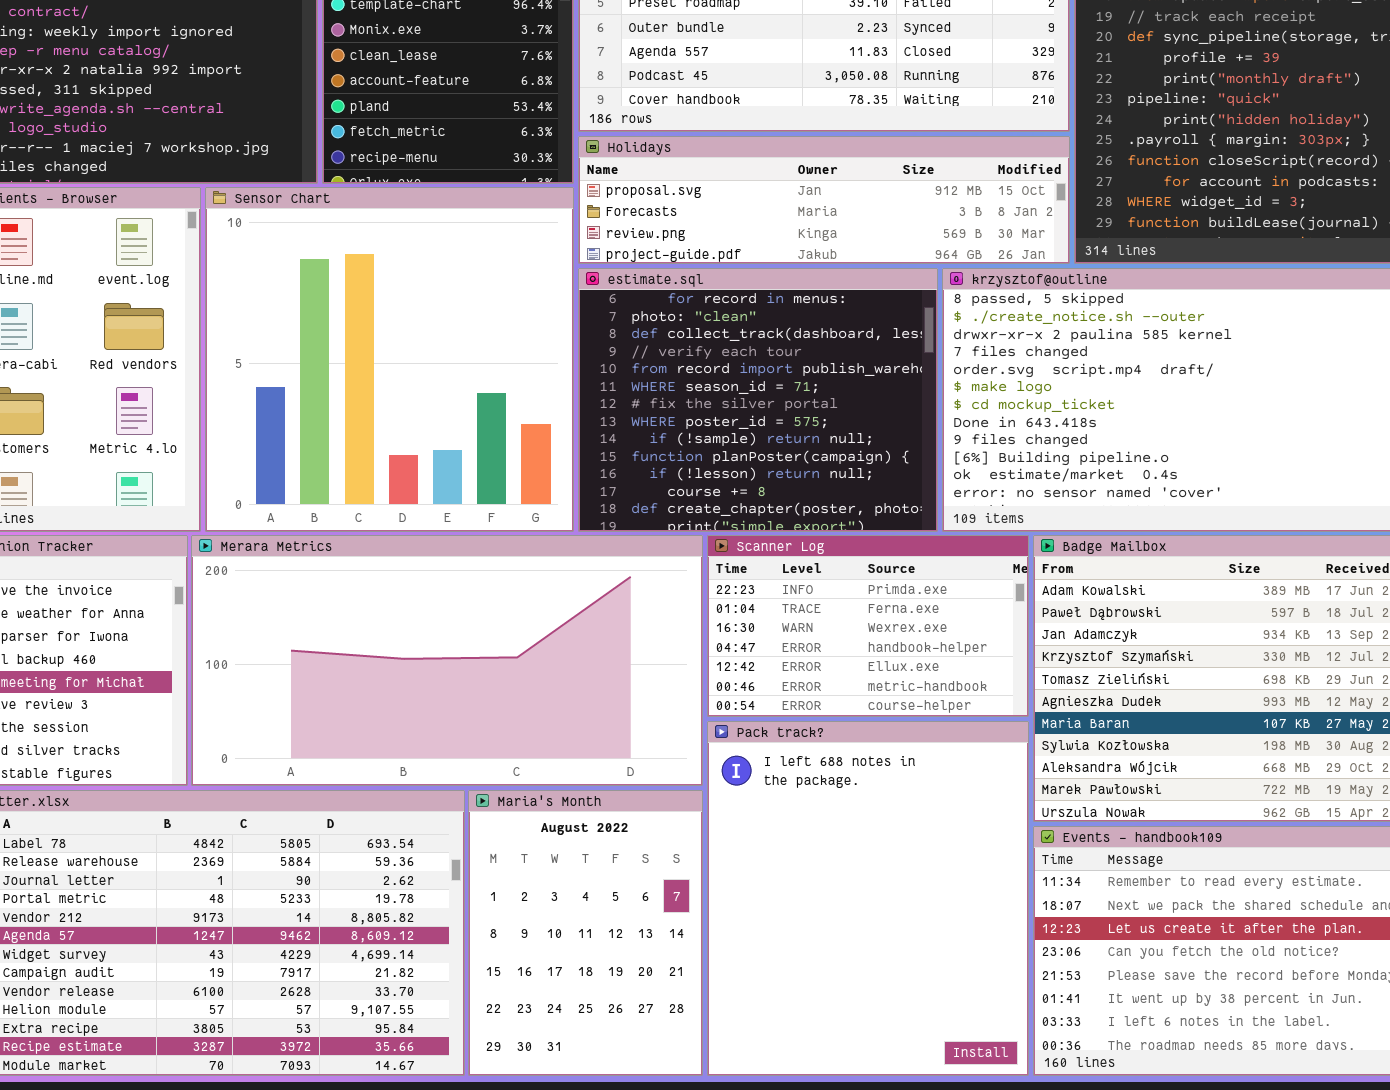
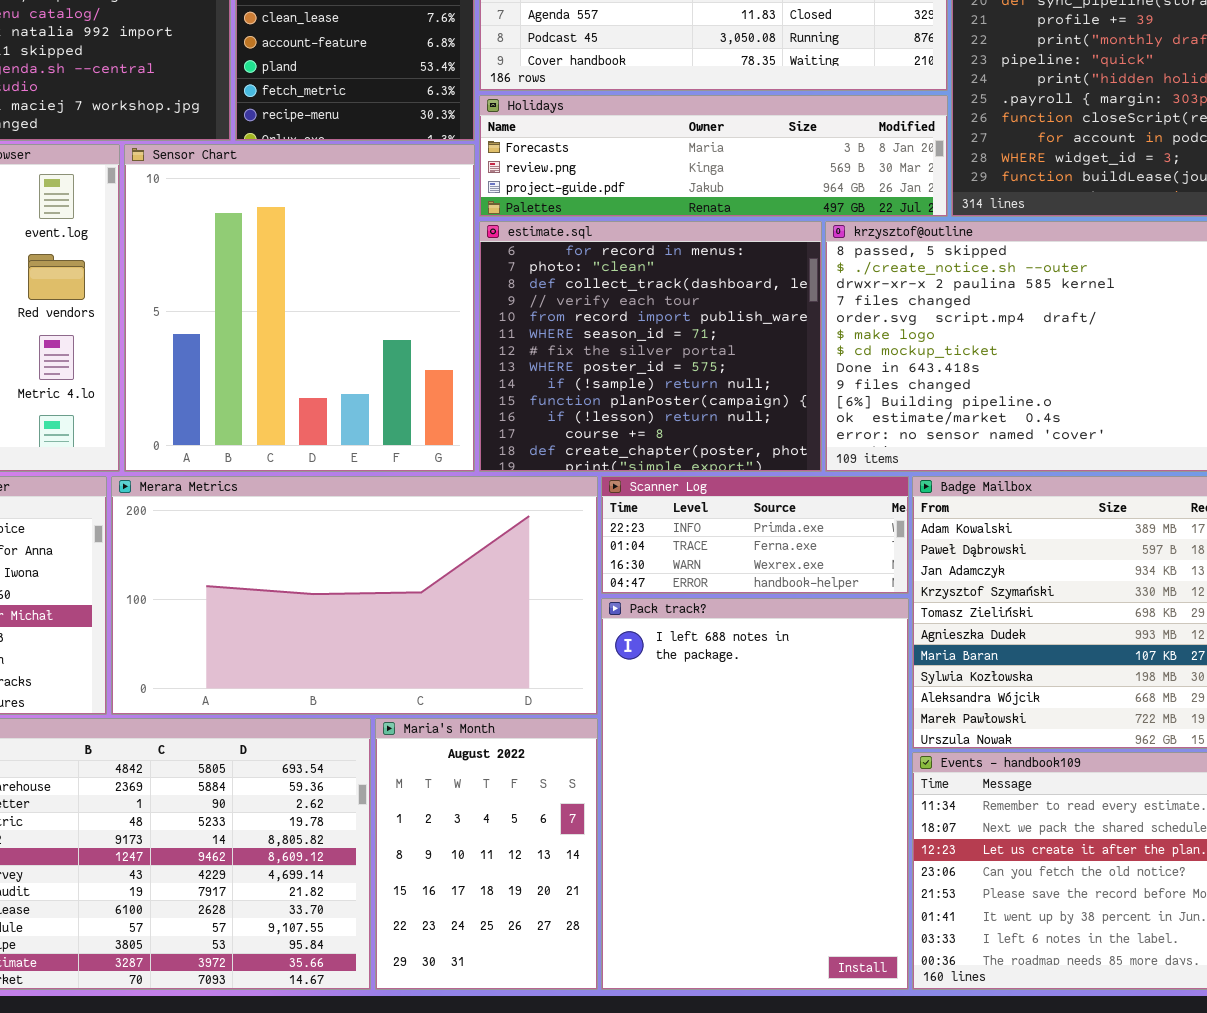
Holidays: [578,136,1070,264] -> [479,95,948,217], scrolled down 1 row
Scanner Log: [707,535,1029,717] -> [601,476,909,594], resized
Pack track?: [707,721,1029,1076] -> [601,598,909,990], resized

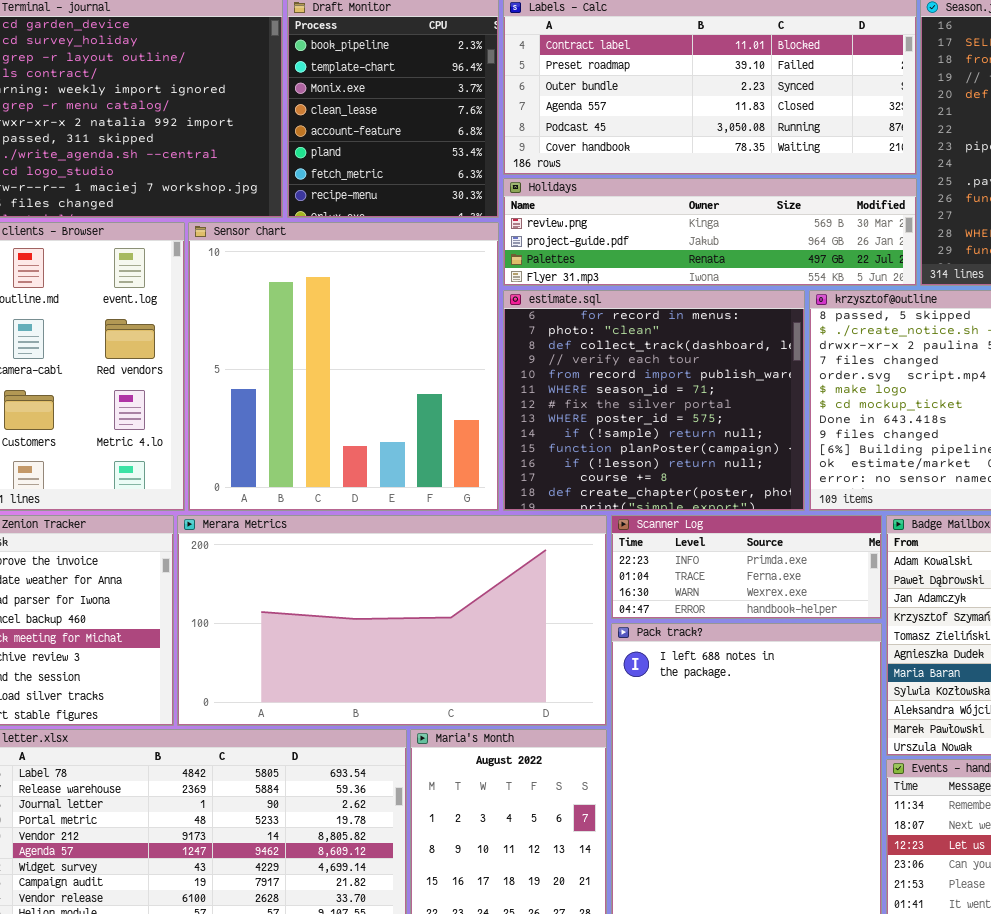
Holidays: [479,95,948,217] -> [503,178,917,286], scrolled down 1 row

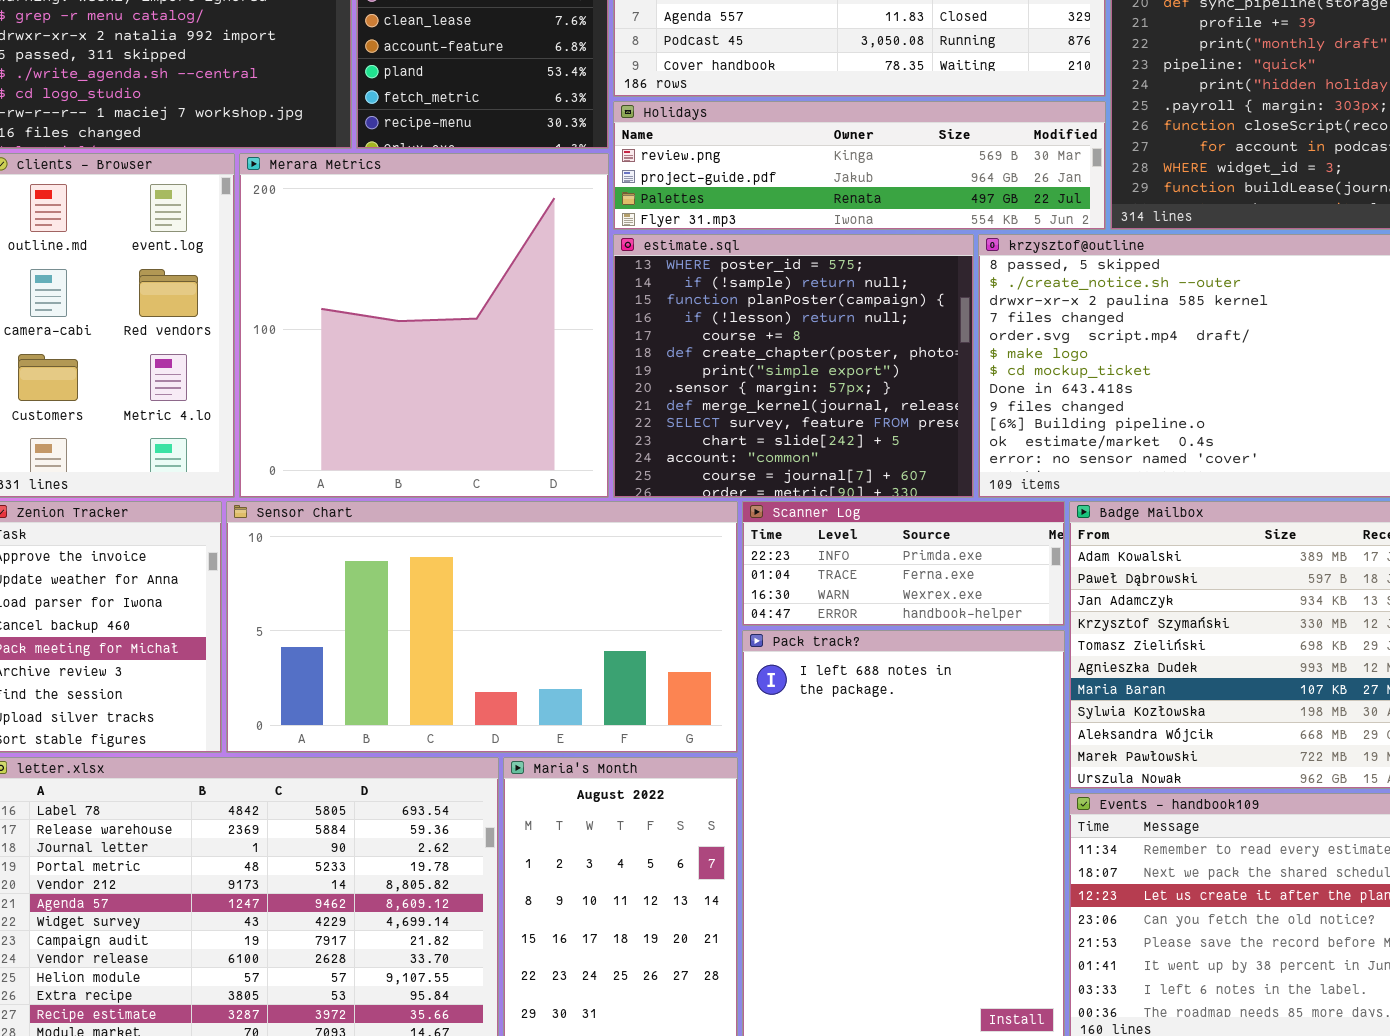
Sensor Chart: [188,222,499,511] -> [226,501,738,753], moved, resized
estimate.sql: [503,290,805,511] -> [613,234,974,498], scrolled down 7 rows
Merara Metrics: [177,515,607,726] -> [239,153,609,498], moved, resized

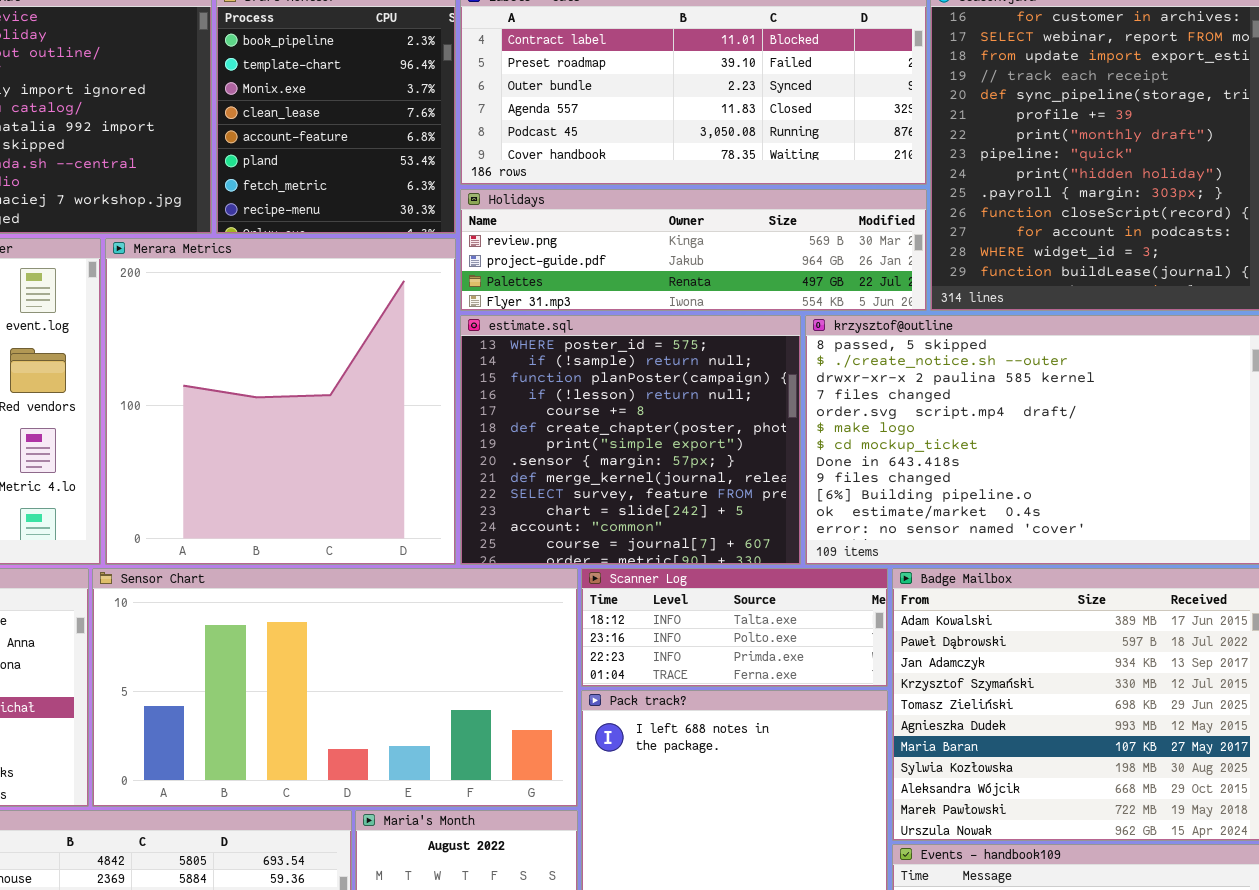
Scanner Log: [742,501,1065,626] -> [581,568,888,687], scrolled up 2 rows

